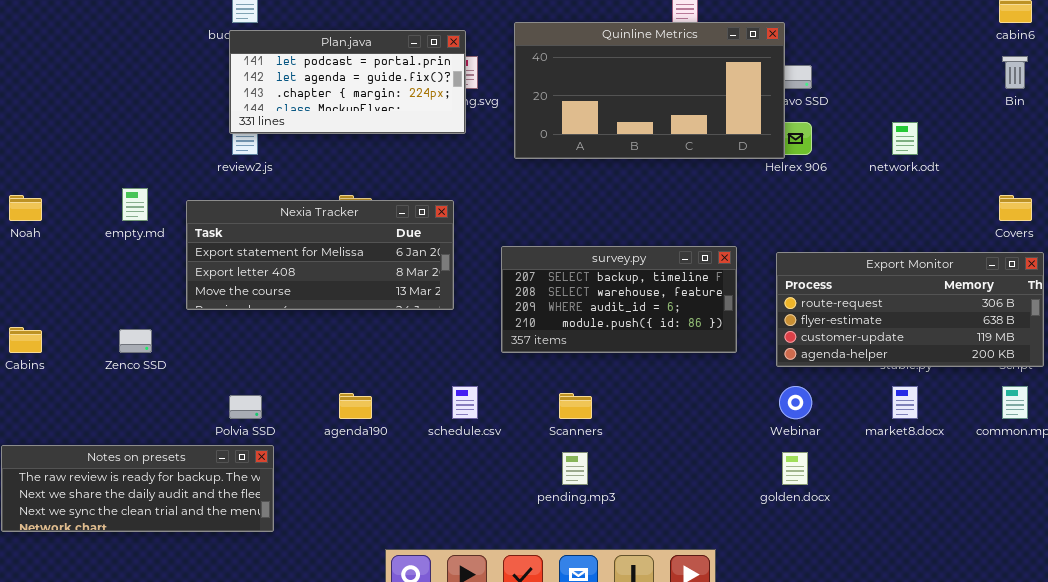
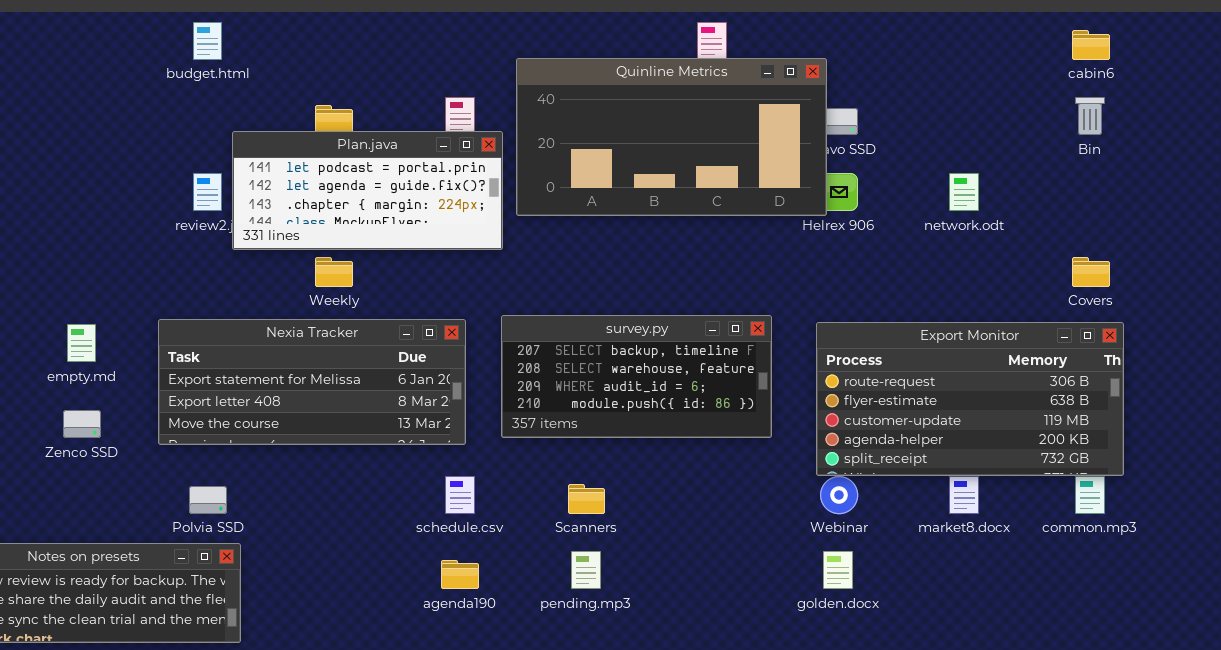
Plan.java: [229,30,466,134] -> [232,131,503,250], moved
empty.md: [122,188,148,221] -> [67,324,96,362], moved
Nexia Tracker: [186,200,454,310] -> [158,319,466,445], moved
Export Monitor: [776,252,1044,367] -> [816,322,1124,476], resized
agenda190: [339,393,372,419] -> [441,560,479,589], moved

